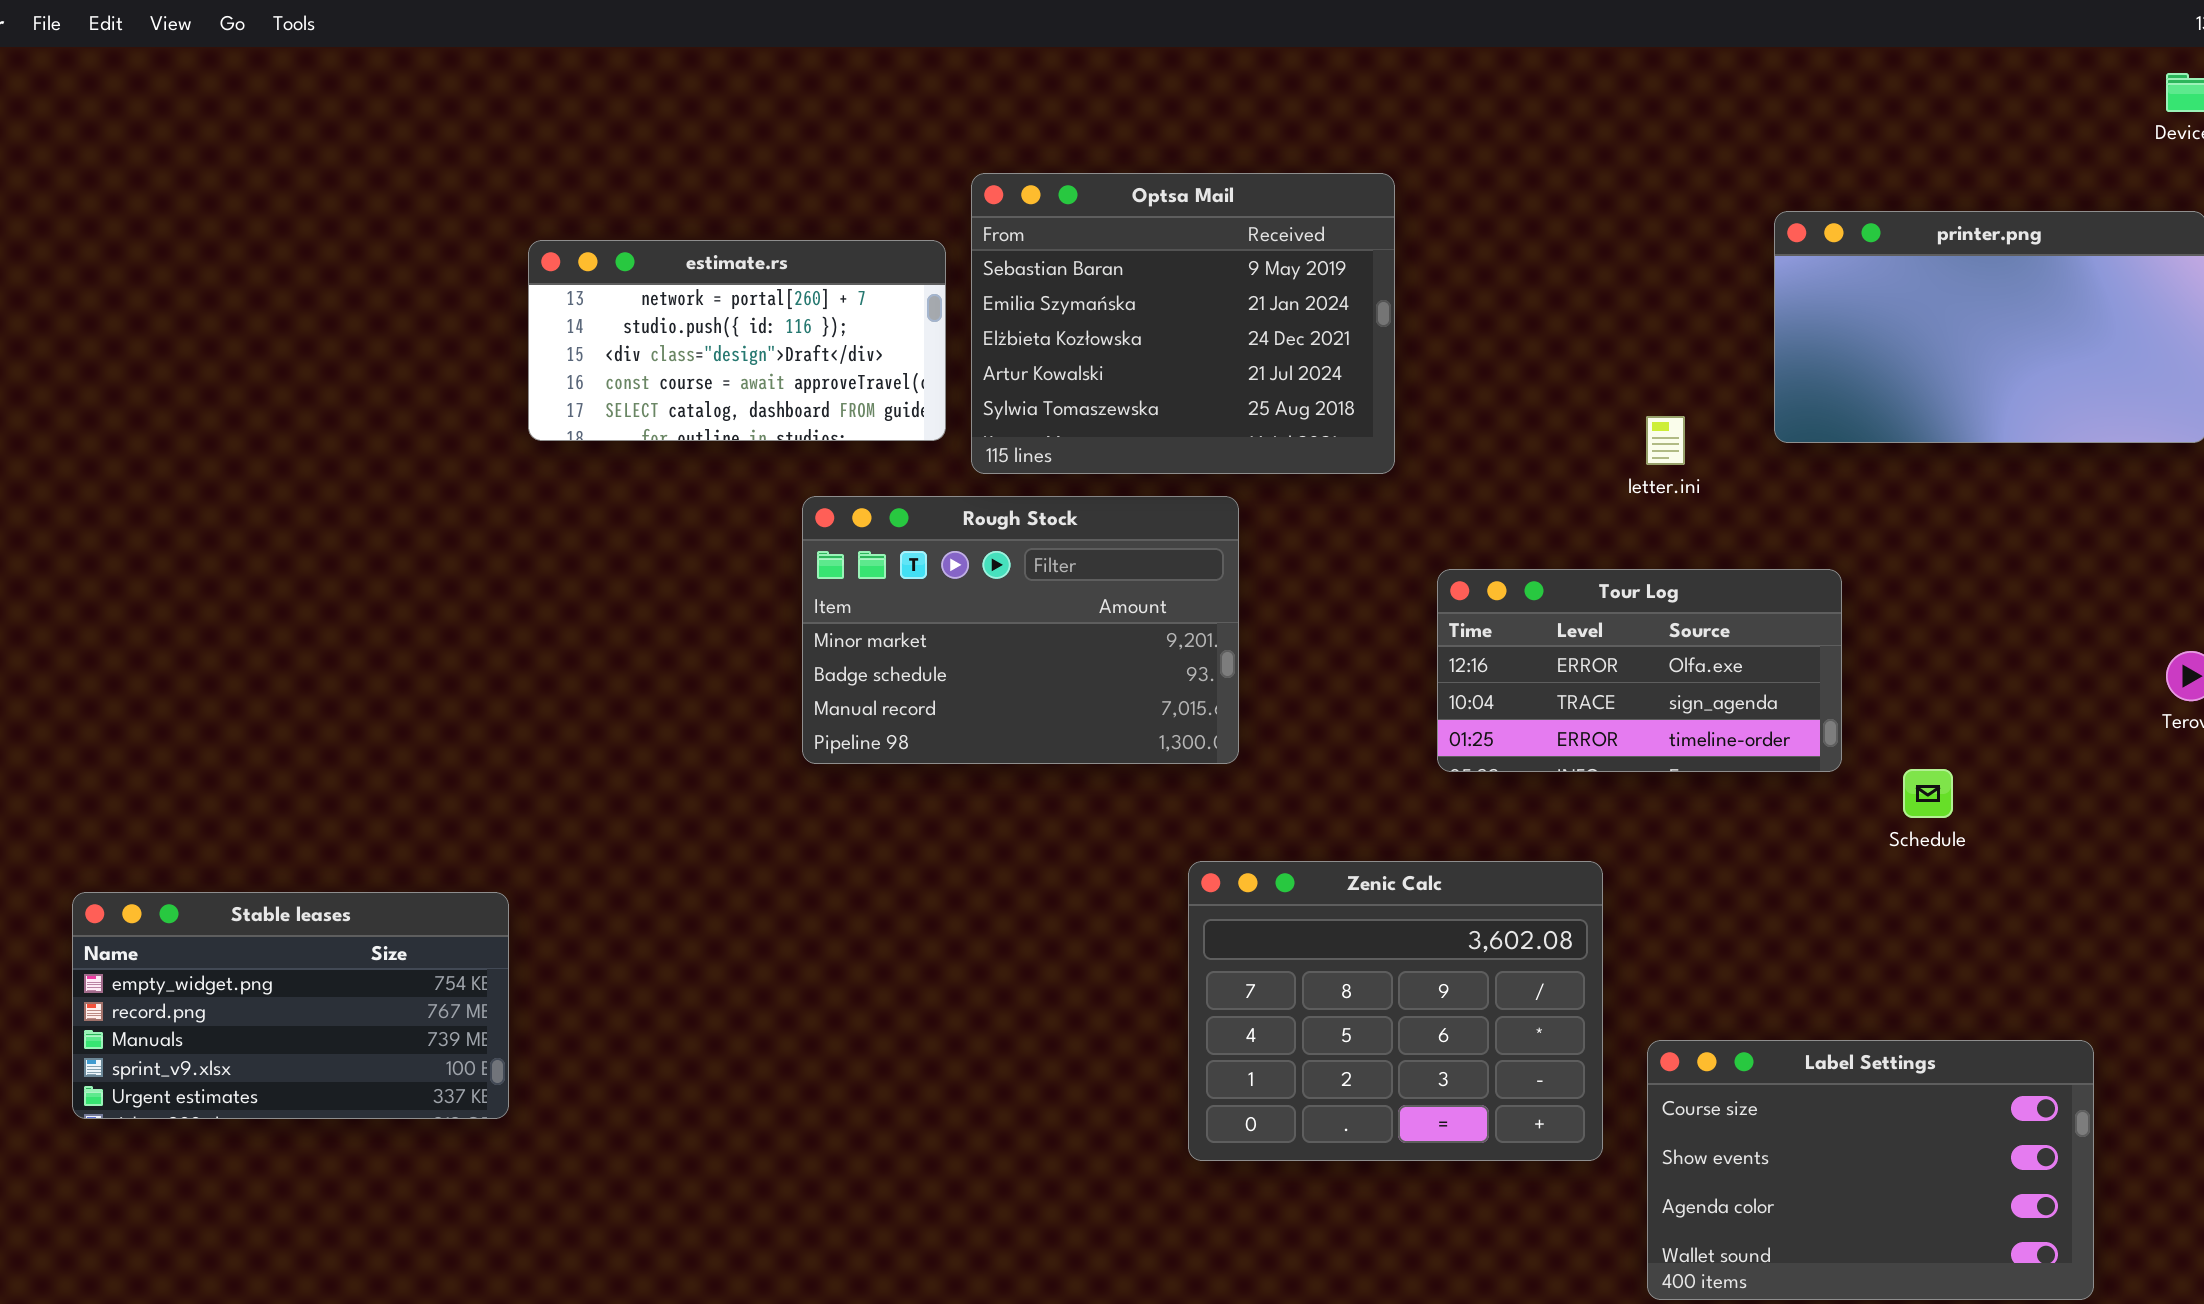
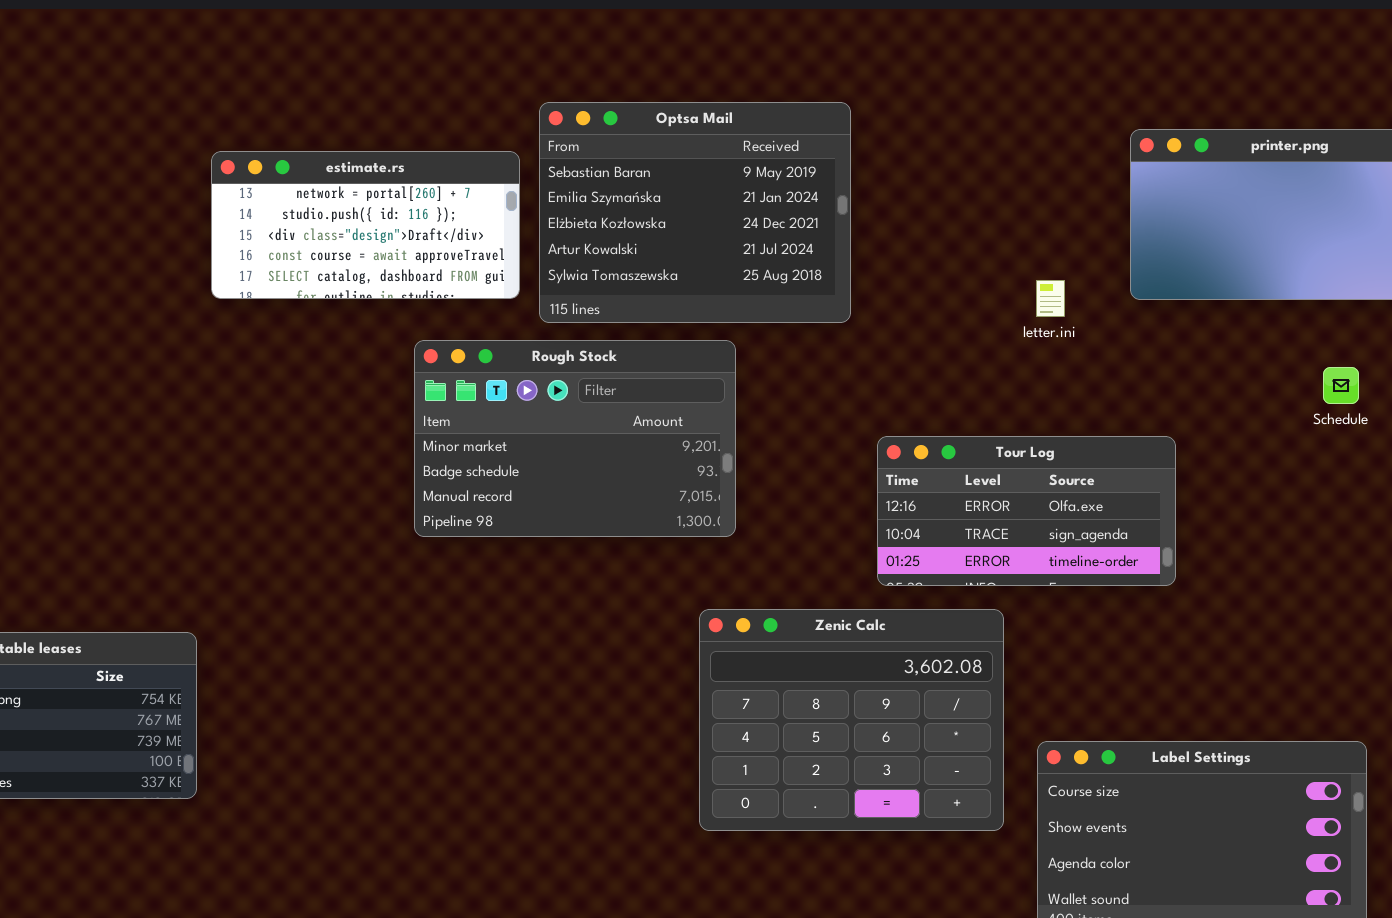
Tour Log: [1437,569,1842,772] -> [877,436,1176,586], moved
Schedule: [1903,769,1953,818] -> [1323,367,1359,404], moved

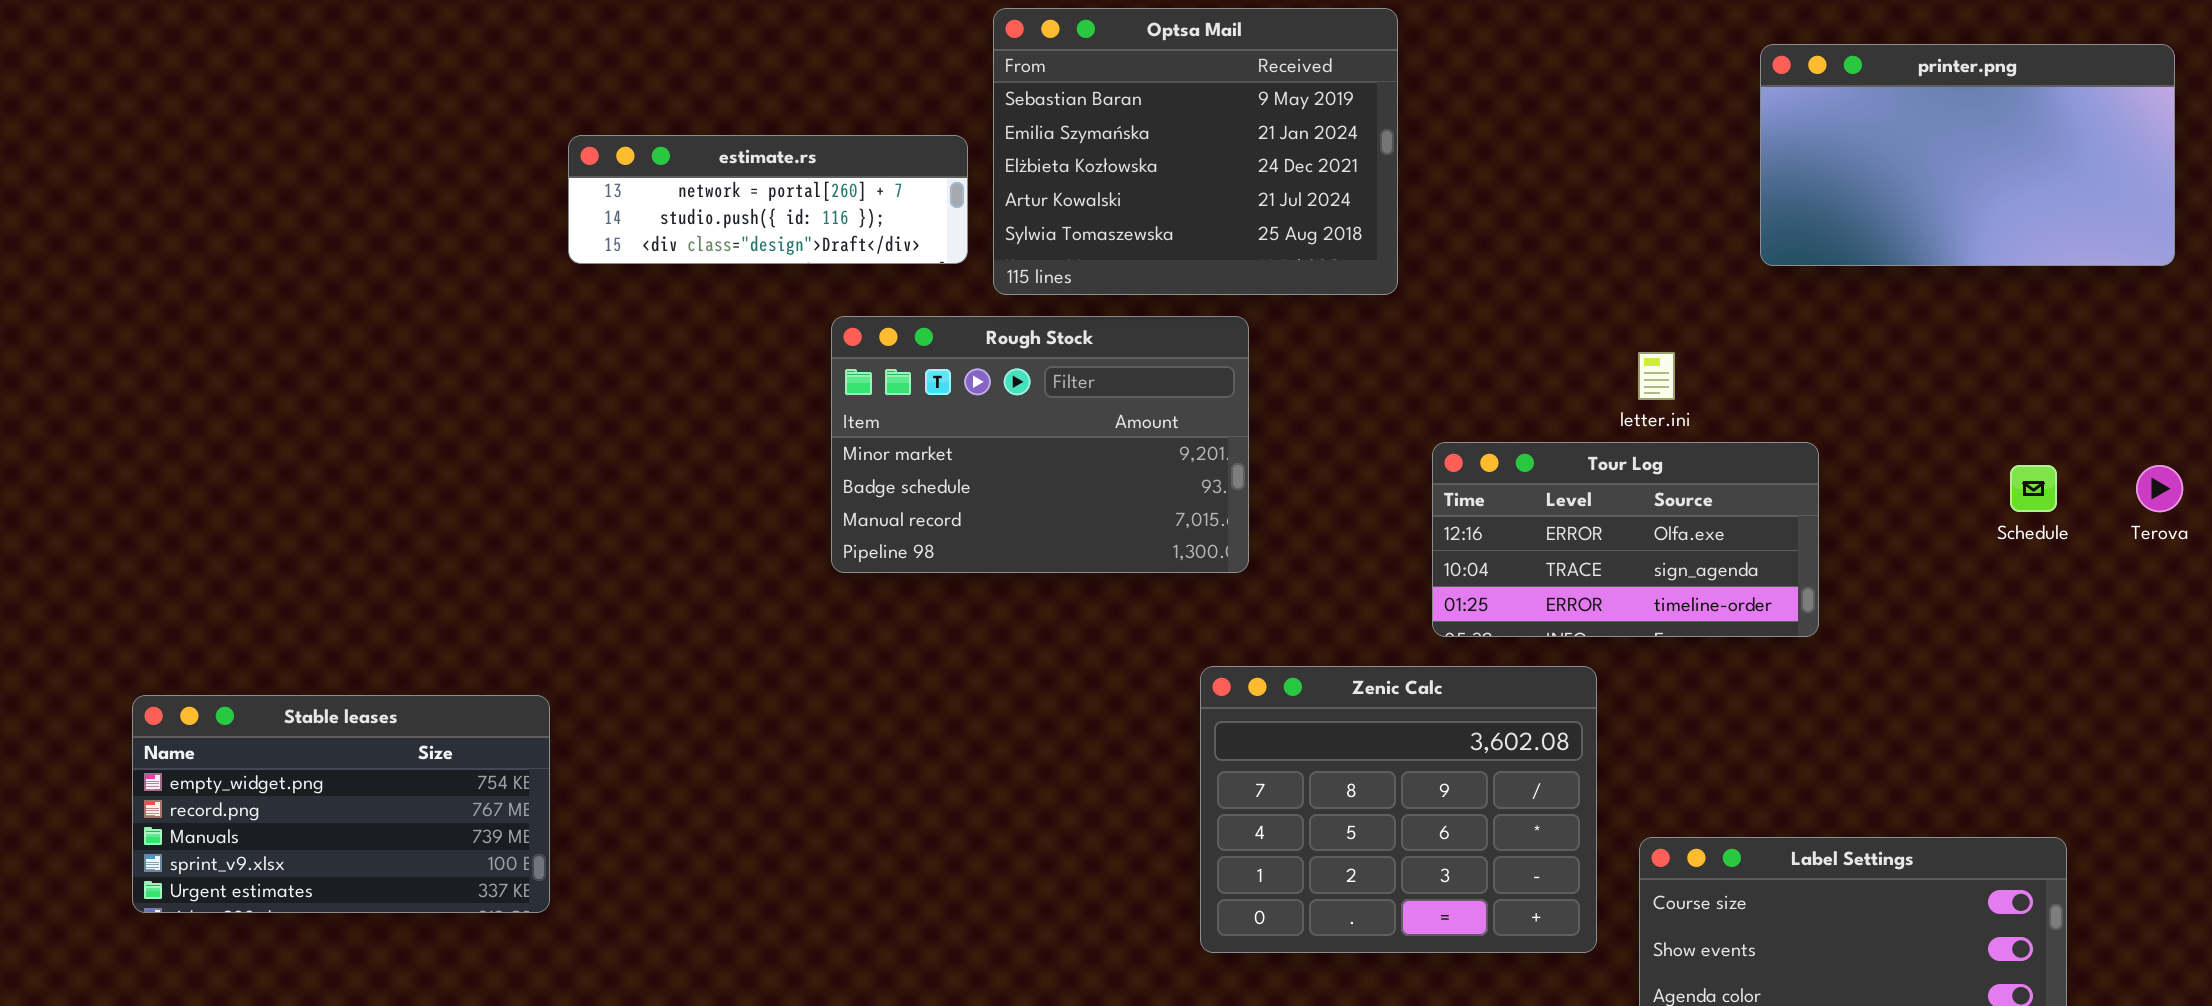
estimate.rs: [211,151,520,299] -> [568,135,968,264], resized
letter.ini: [1036,280,1065,317] -> [1638,352,1675,400], moved
Schedule: [1323,367,1359,404] -> [2010,465,2057,512], moved

